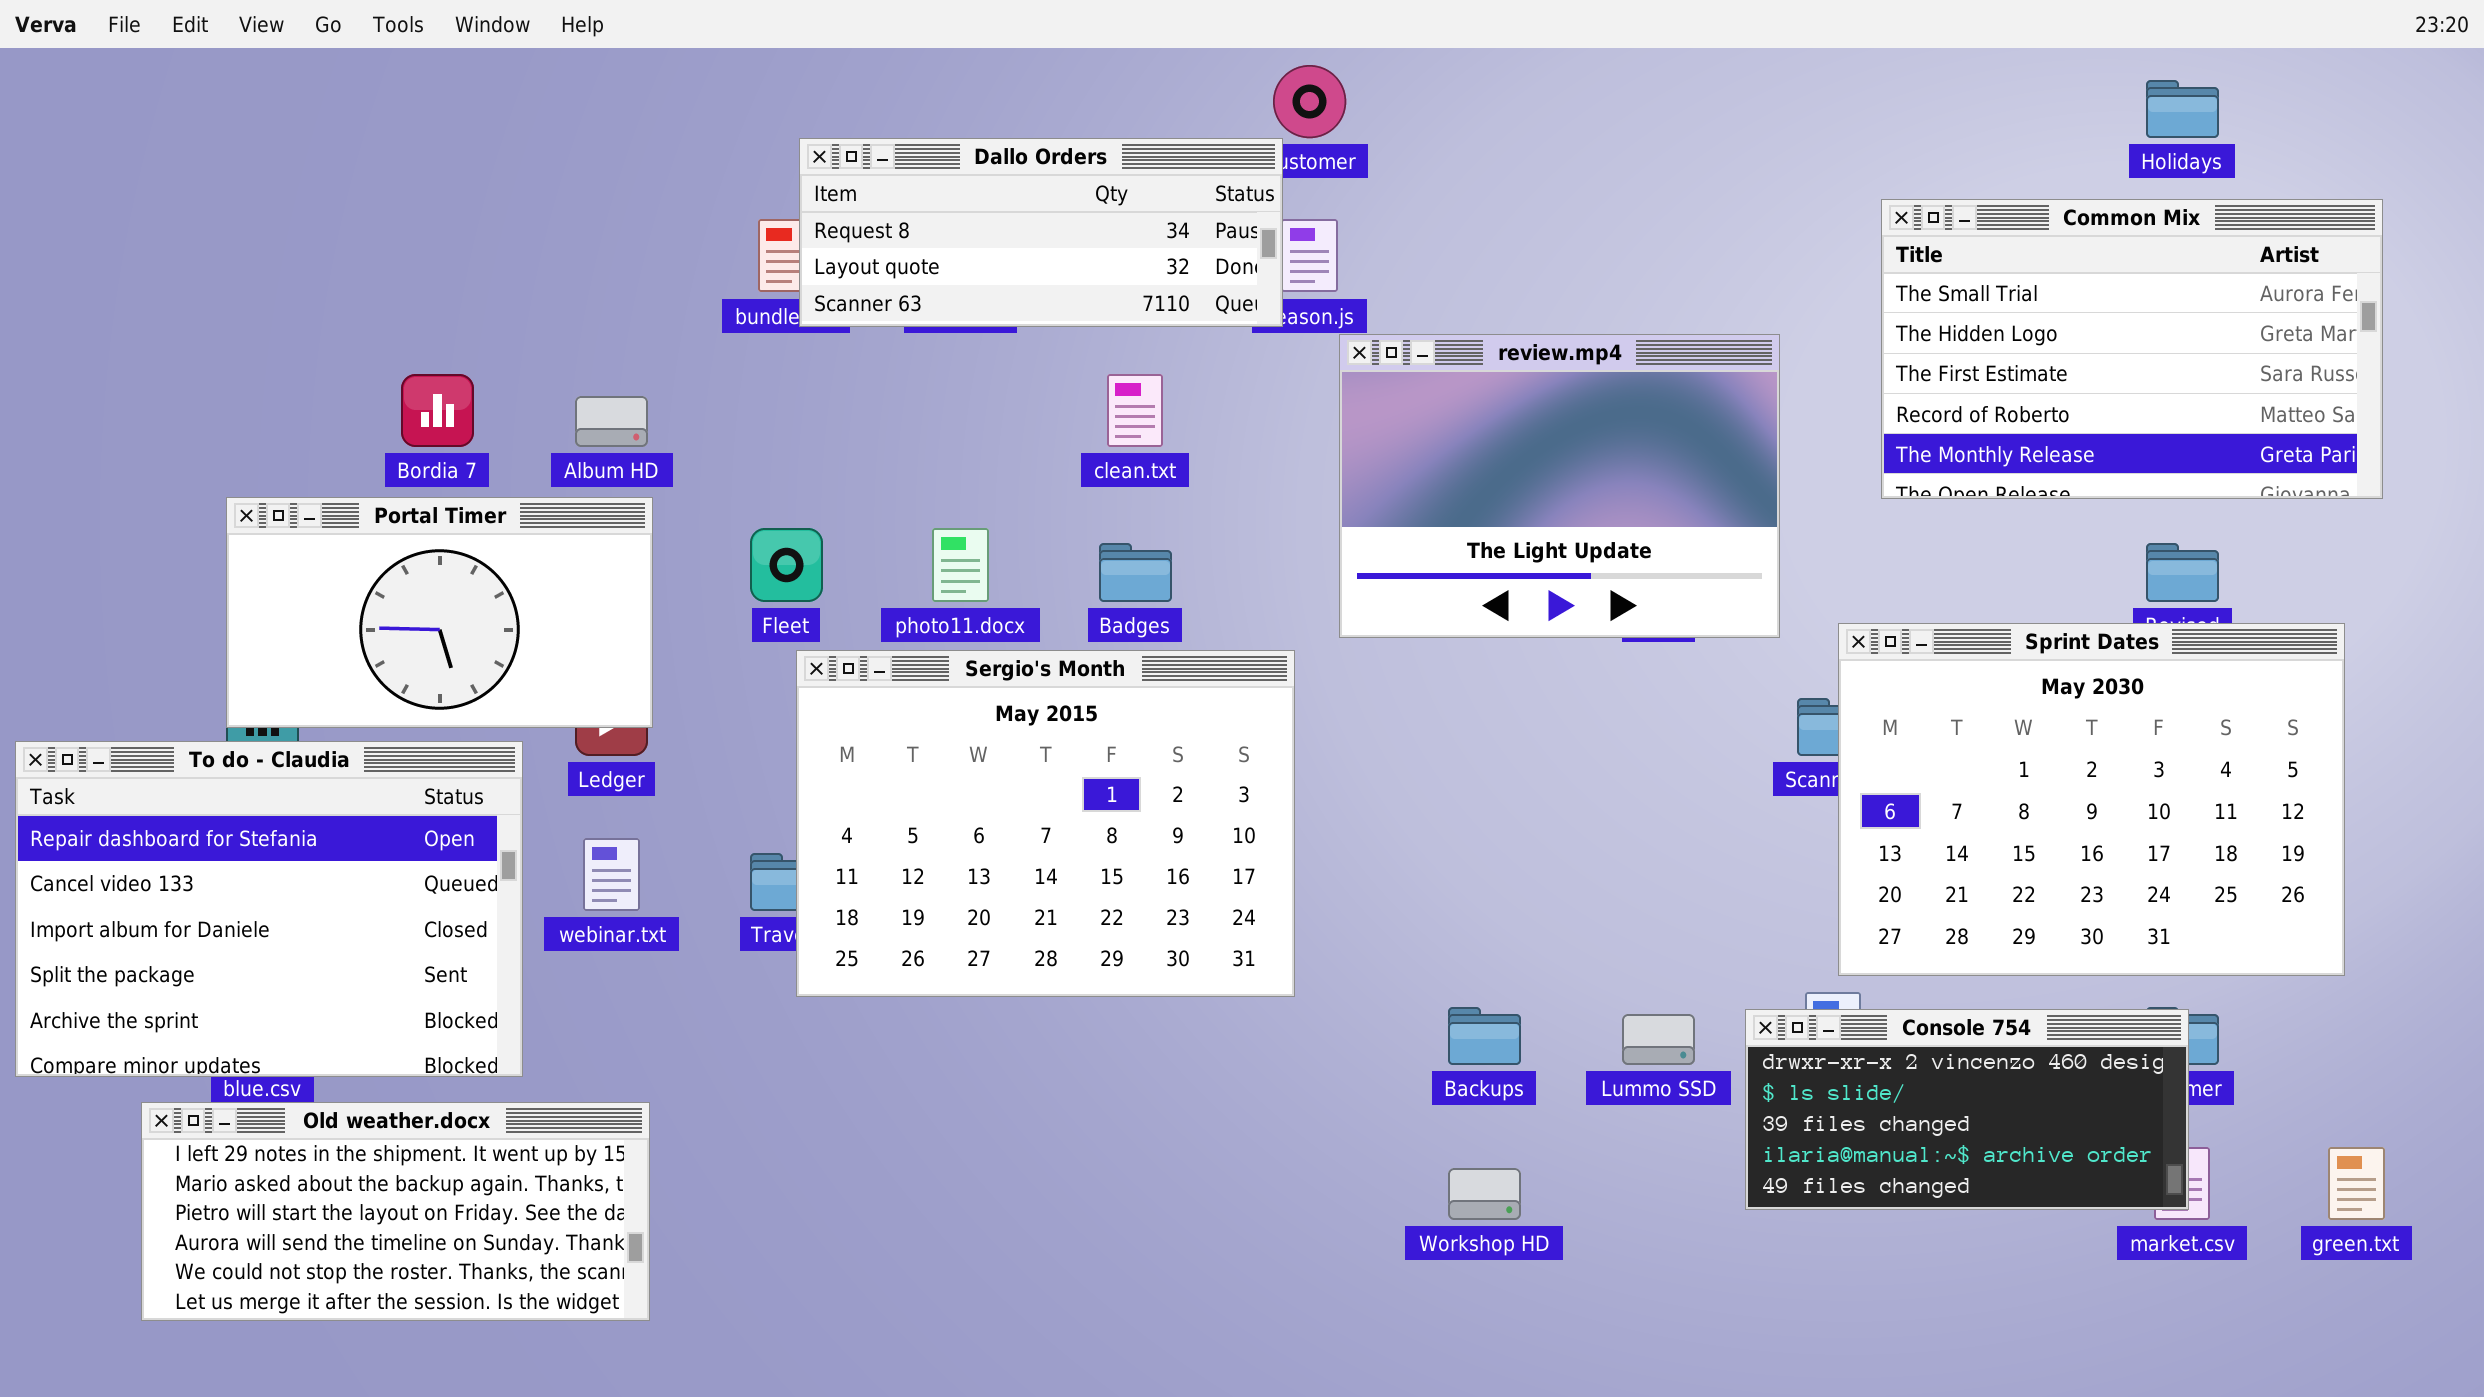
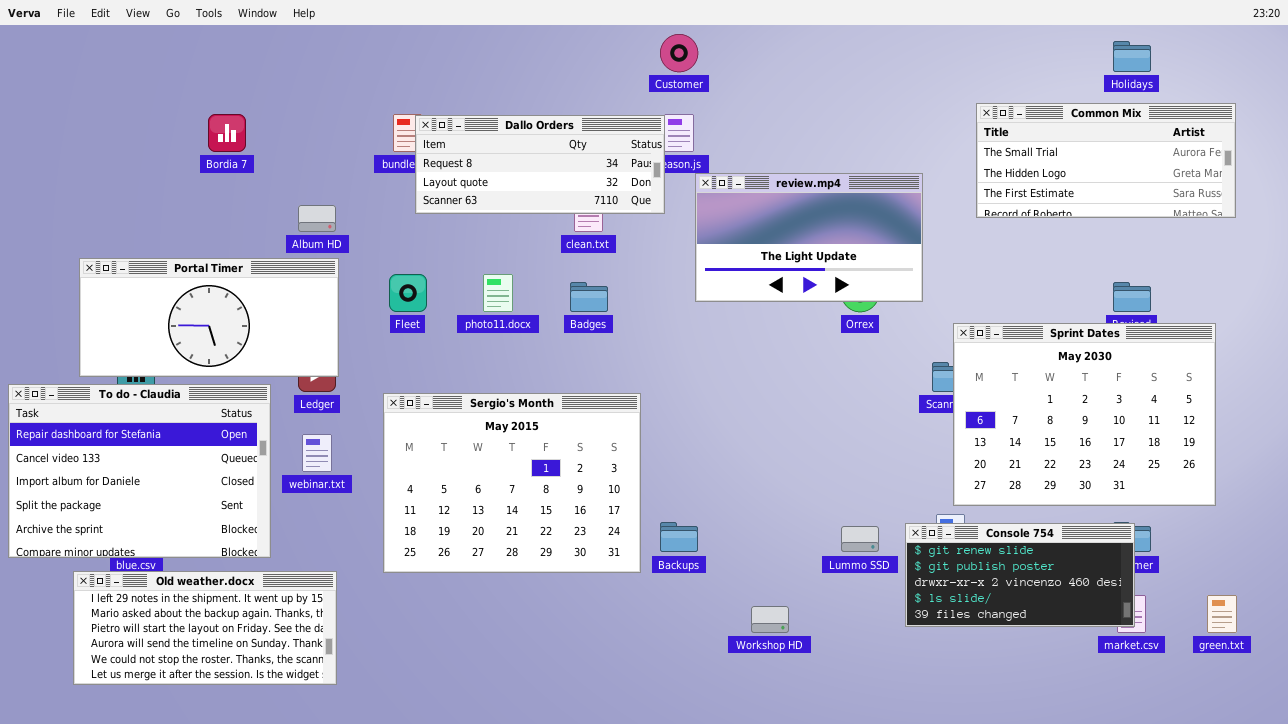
Dallo Orders: [799,138,1283,327] -> [415,115,665,214], moved
Common Mix: [1881,199,2383,499] -> [976,103,1236,218], resized
review.mp4: [1339,334,1780,638] -> [695,173,923,302], resized
Bordia 7: [401,374,474,447] -> [208,114,246,152], moved
Portal Timer: [226,497,653,728] -> [79,258,339,377], resized
Sergio's Month: [796,650,1295,997] -> [383,393,641,573], moved
Backups: [1448,1007,1521,1065] -> [660,522,698,552], moved
Console 754: [1745,1009,2189,1210] -> [905,523,1135,627], scrolled up 2 rows

